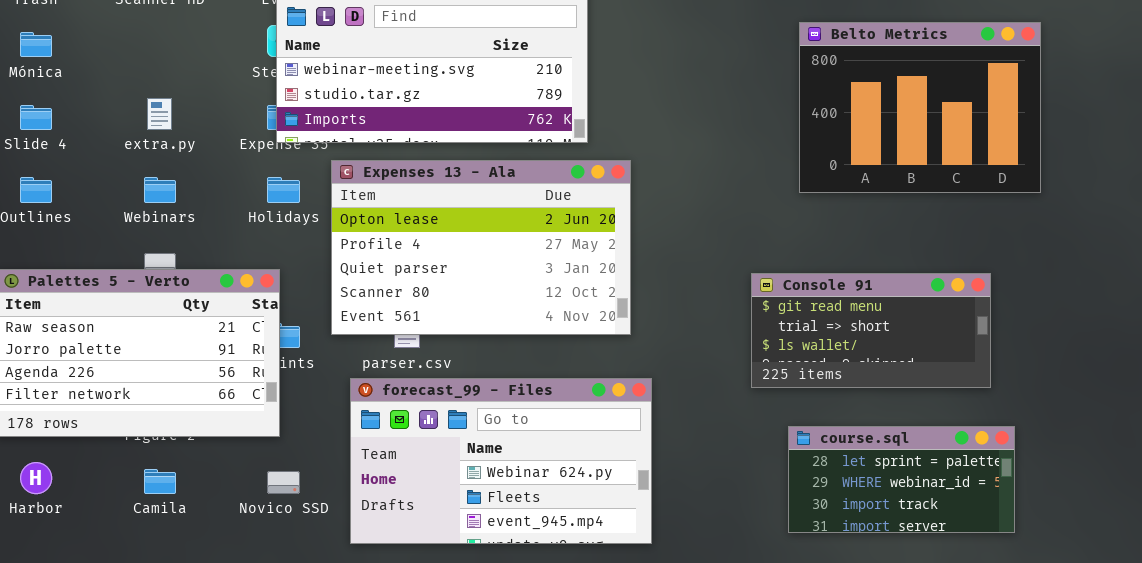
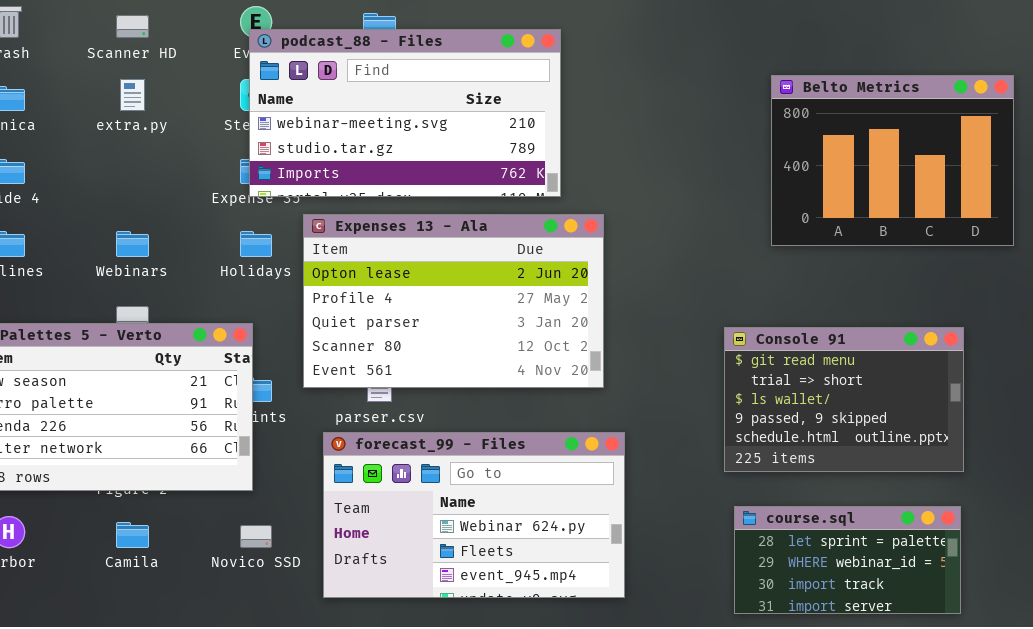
extra.py: [147,98,172,130] -> [120,79,145,111], moved
Console 91: [751,273,991,388] -> [724,327,964,472], resized
course.sql: [788,426,1015,533] -> [734,506,961,614], moved

